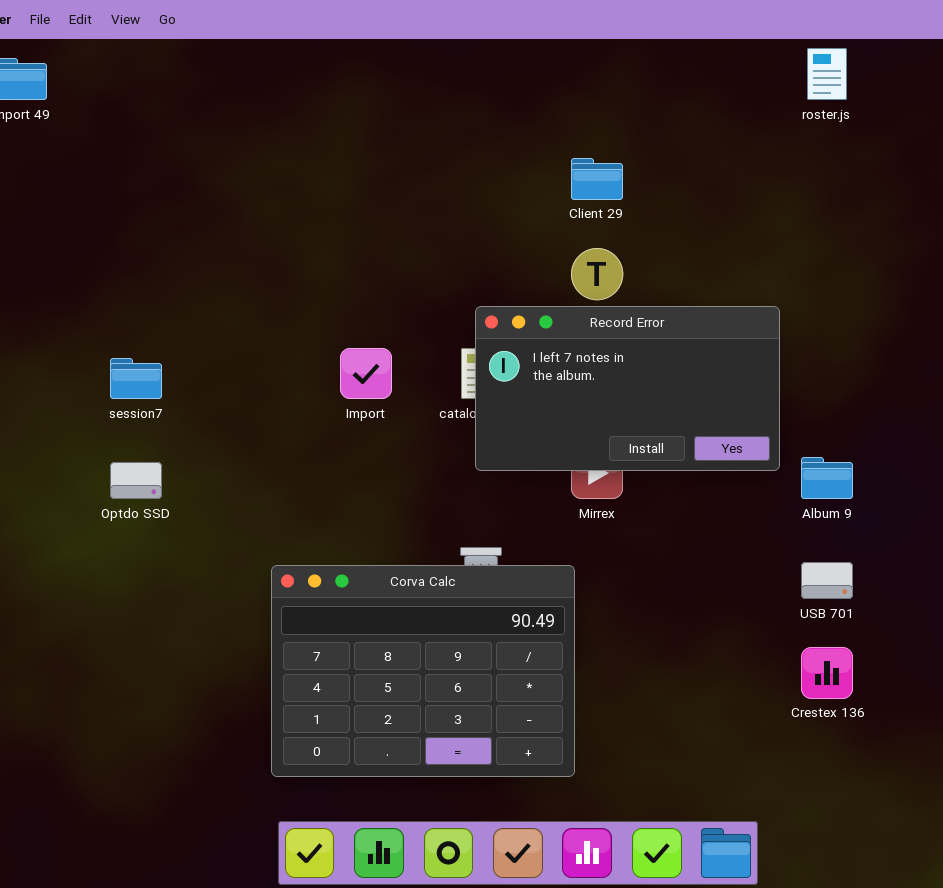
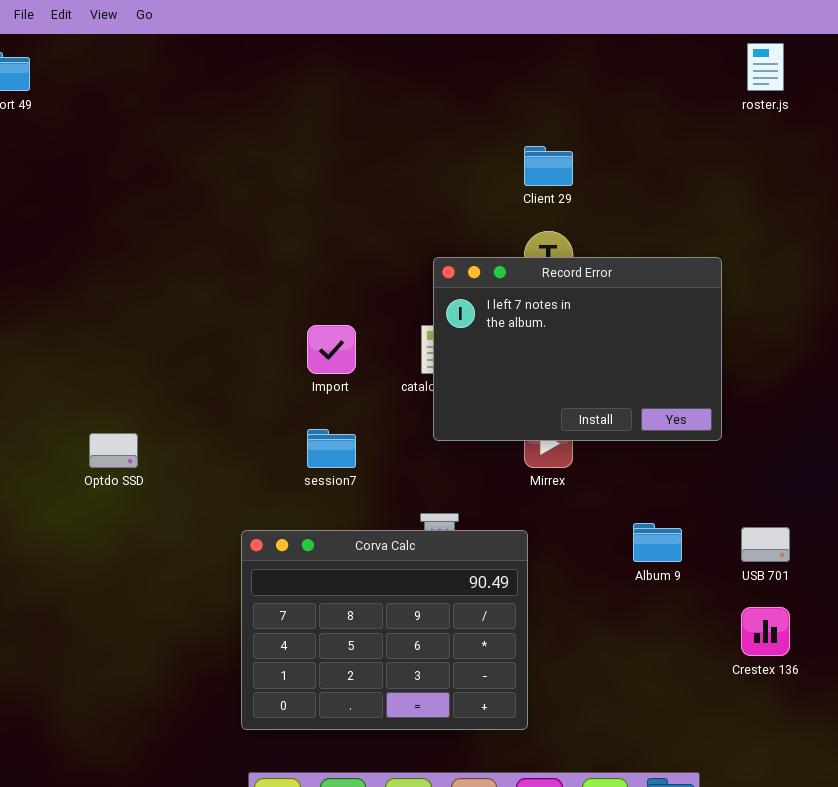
Record Error: [475,306,780,471] -> [433,257,722,441], resized
session7: [110,358,162,399] -> [307,429,356,468], moved
Album 9: [801,457,853,499] -> [633,523,682,562], moved

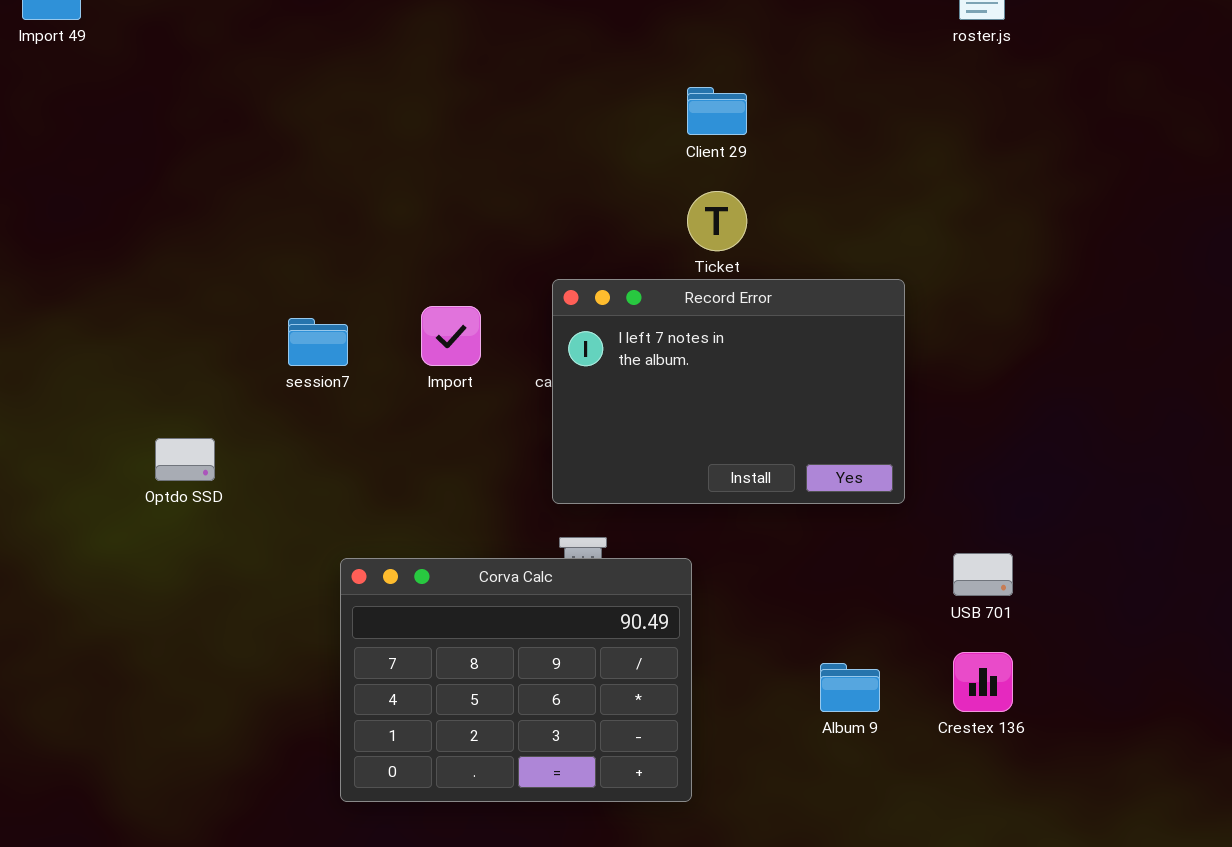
Record Error: [433,257,722,441] -> [552,279,905,504], moved
session7: [307,429,356,468] -> [288,318,348,366], moved
Album 9: [633,523,682,562] -> [820,663,880,712], moved

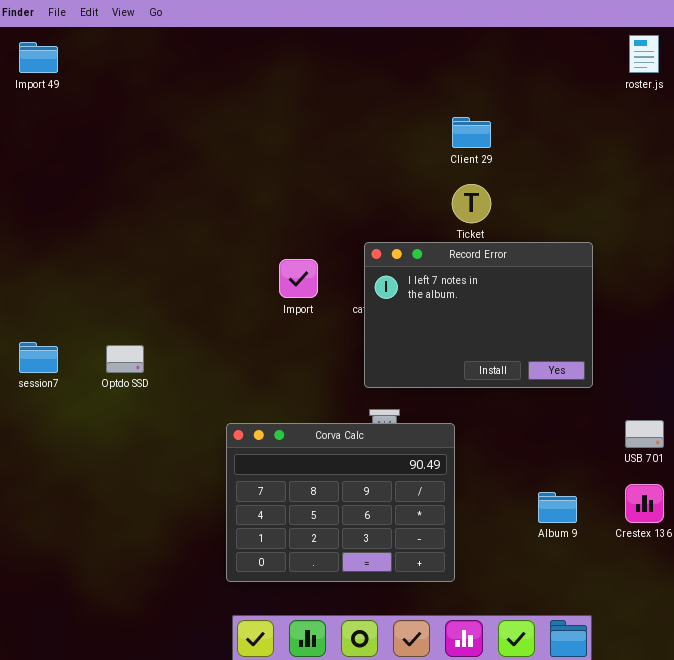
session7: [288,318,348,366] -> [19,342,58,373], moved

